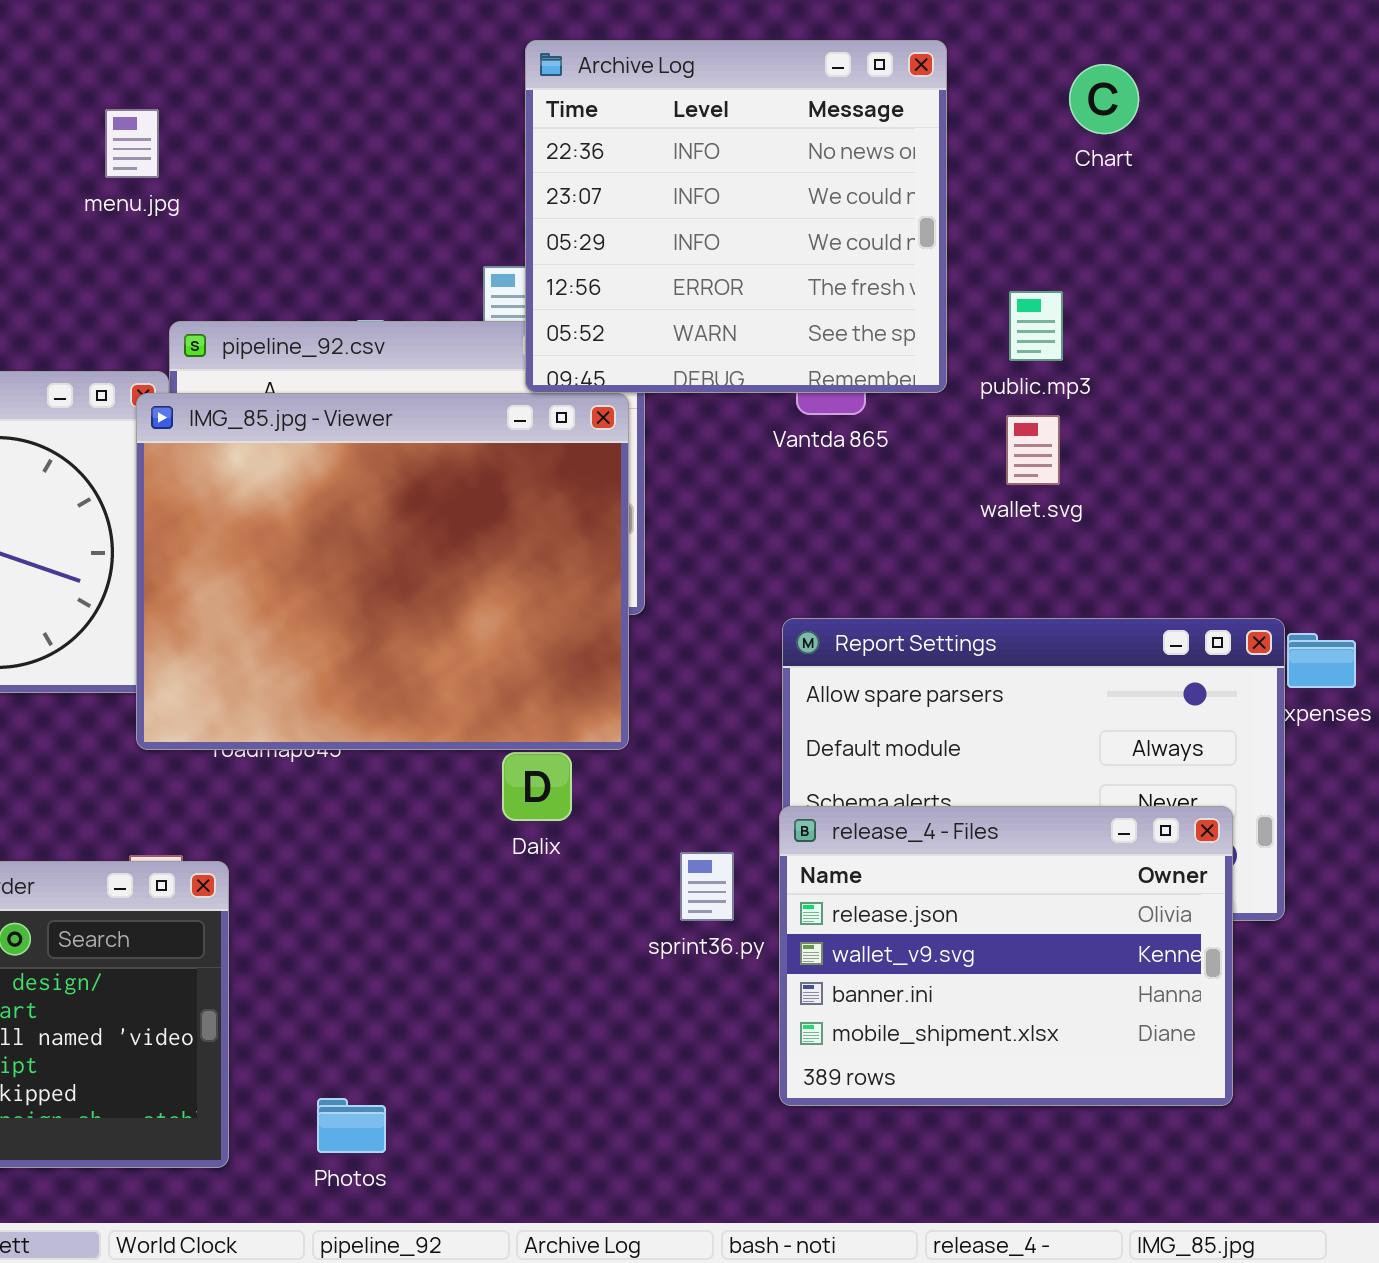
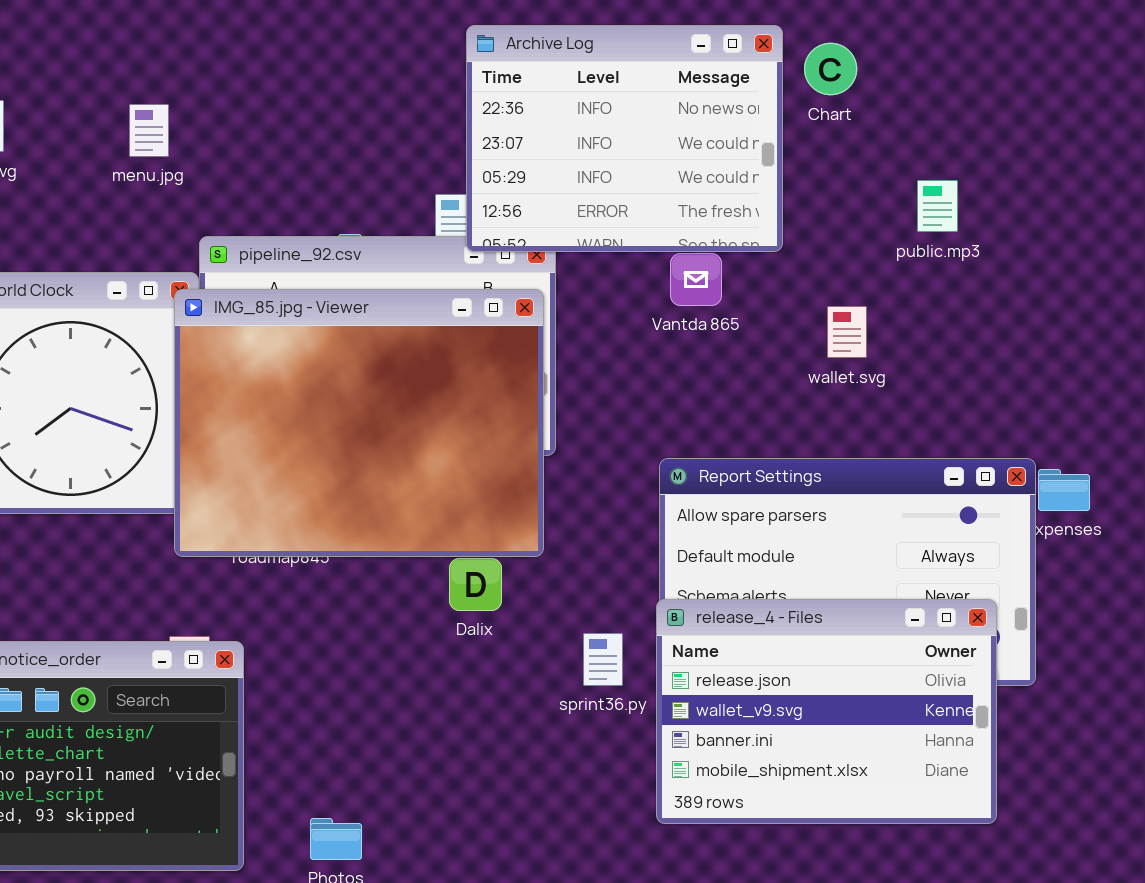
Archive Log: [525,40,947,393] -> [466,25,783,252], resized
Chart: [1069,64,1139,134] -> [804,43,857,95], moved
menu.jpg: [105,109,159,178] -> [129,104,169,157], moved
public.mp3: [1009,291,1063,361] -> [917,180,958,232], moved

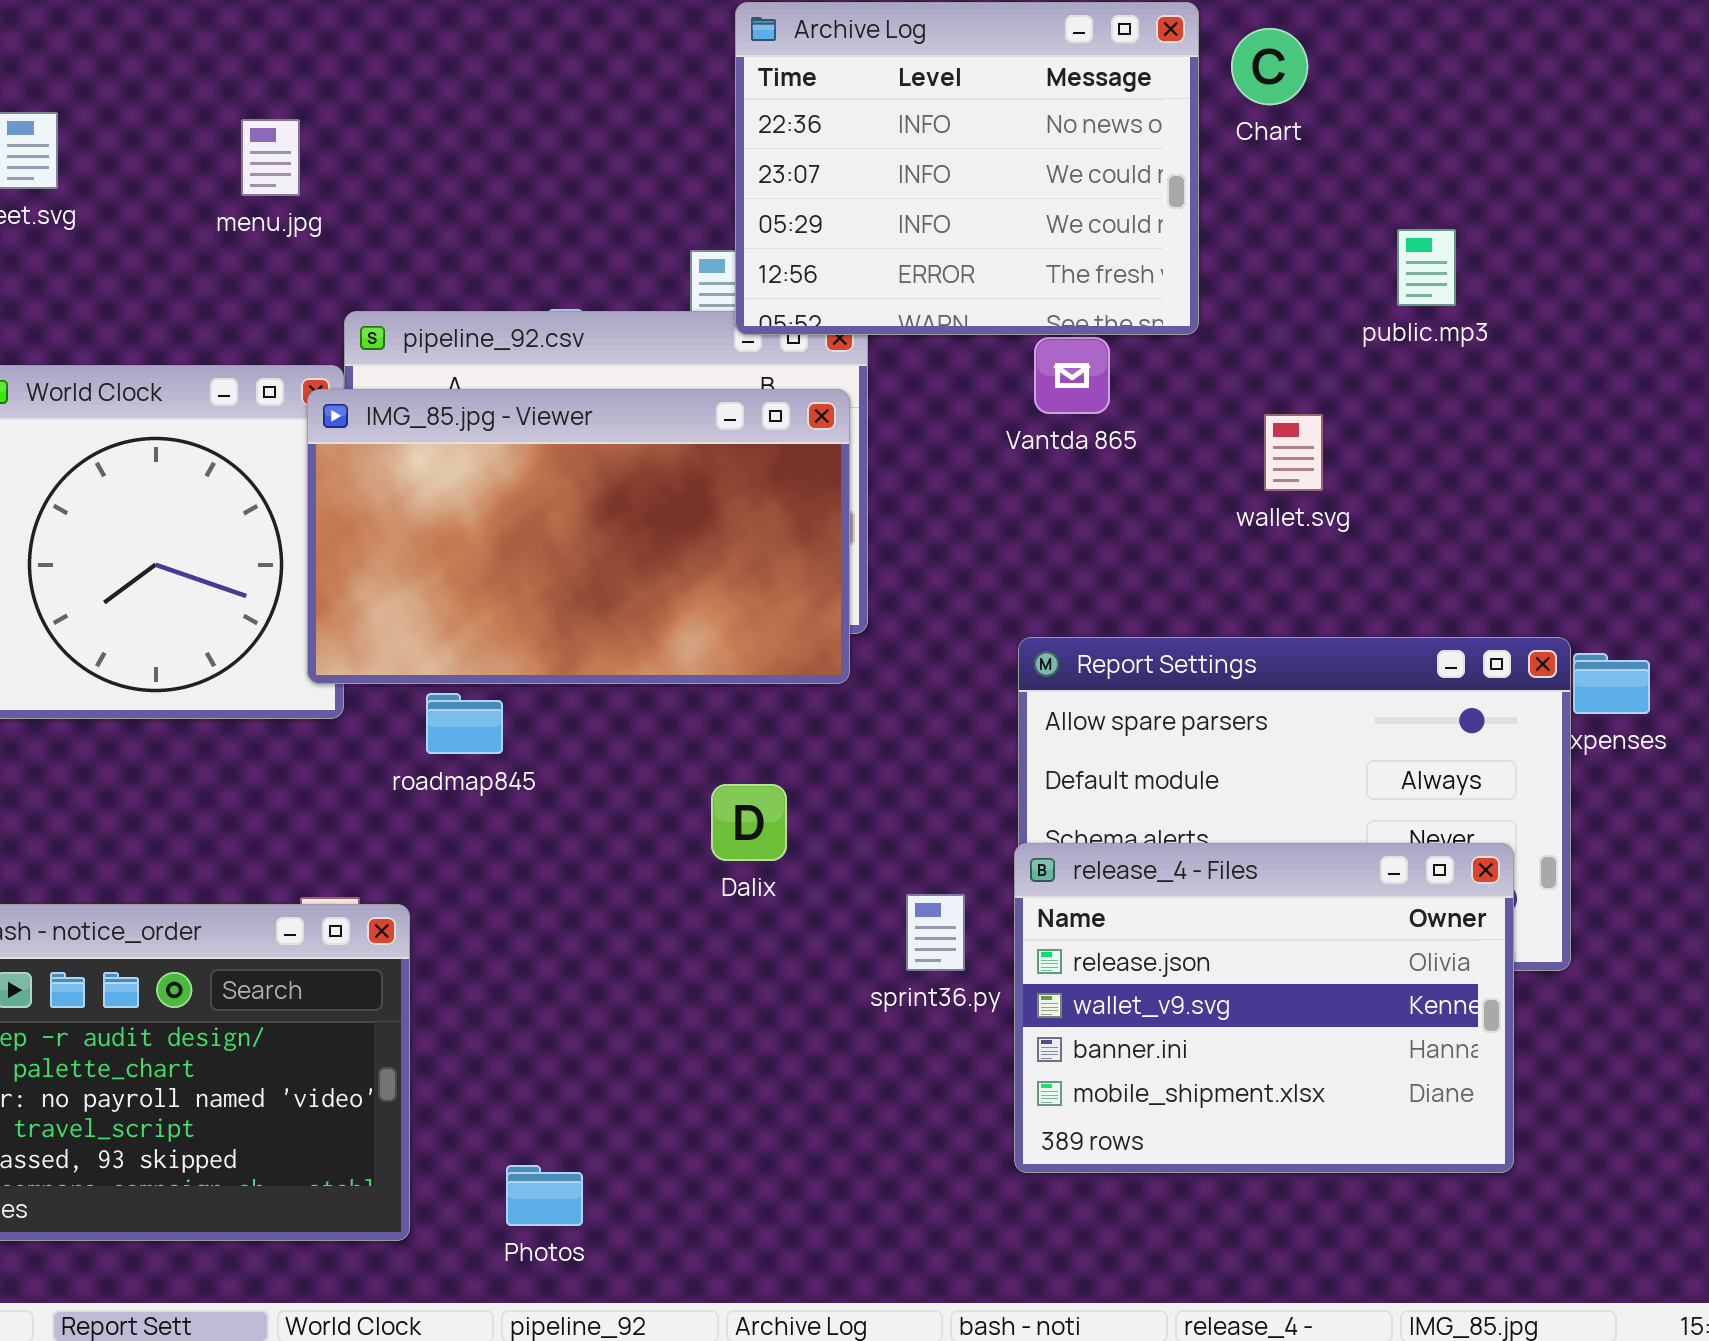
IMG_85.jpg - Viewer: [174,289,544,557] -> [307,389,850,684], resized

